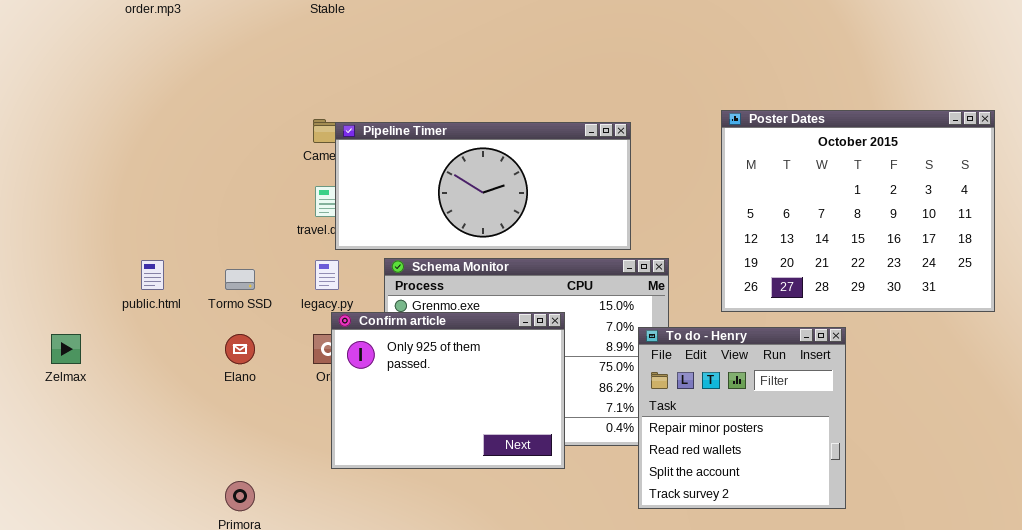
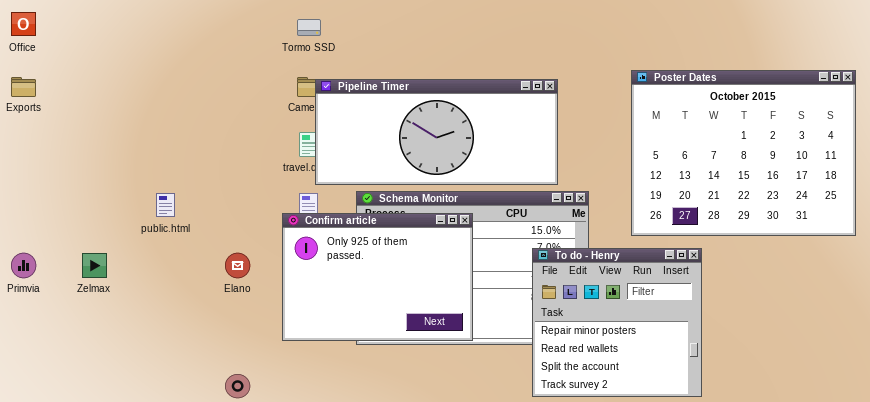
Tormo SSD: [225,269,255,290] -> [297,19,321,36], moved
Confirm article: [331,312,565,469] -> [282,213,473,341], moved
To do - Henry: [638,327,846,509] -> [532,248,702,397], moved

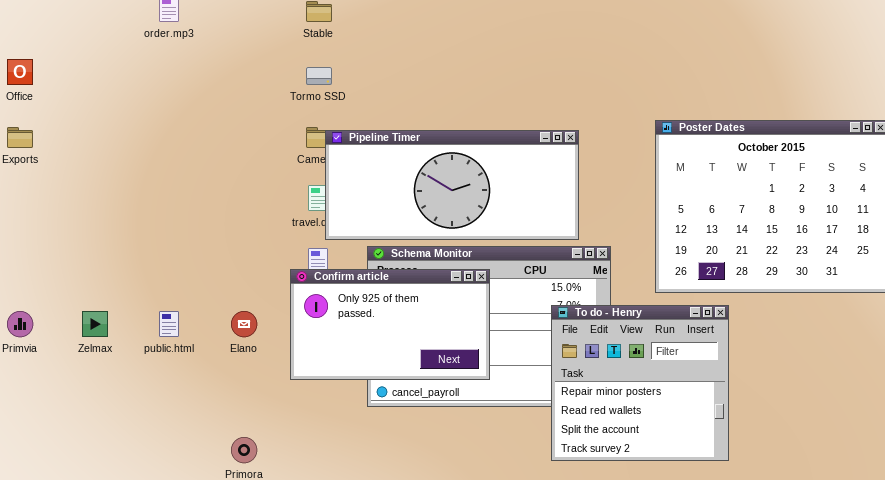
public.html: [156,193,175,217] -> [159,311,179,337], moved
Confirm article: [282,213,473,341] -> [290,269,490,380], resized

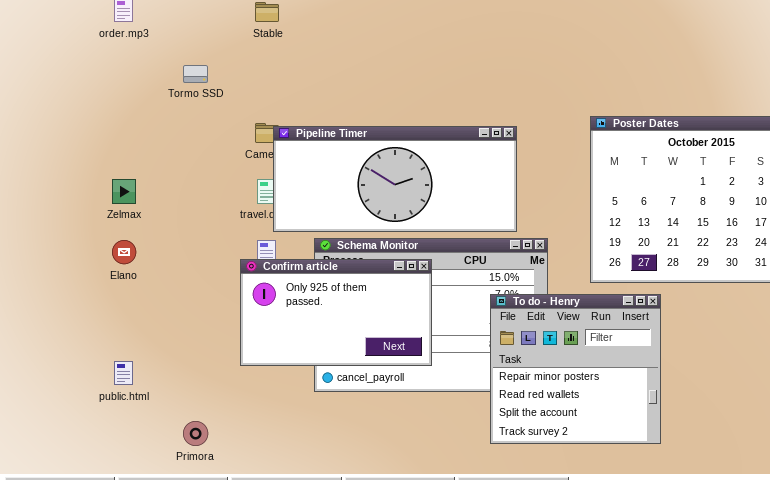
Tormo SSD: [306,67,332,85] -> [183,65,208,83], moved
Zelmax: [82,311,108,337] -> [112,179,136,204], moved
public.html: [159,311,179,337] -> [114,361,133,385], moved
Elano: [231,311,257,337] -> [112,240,136,264], moved

